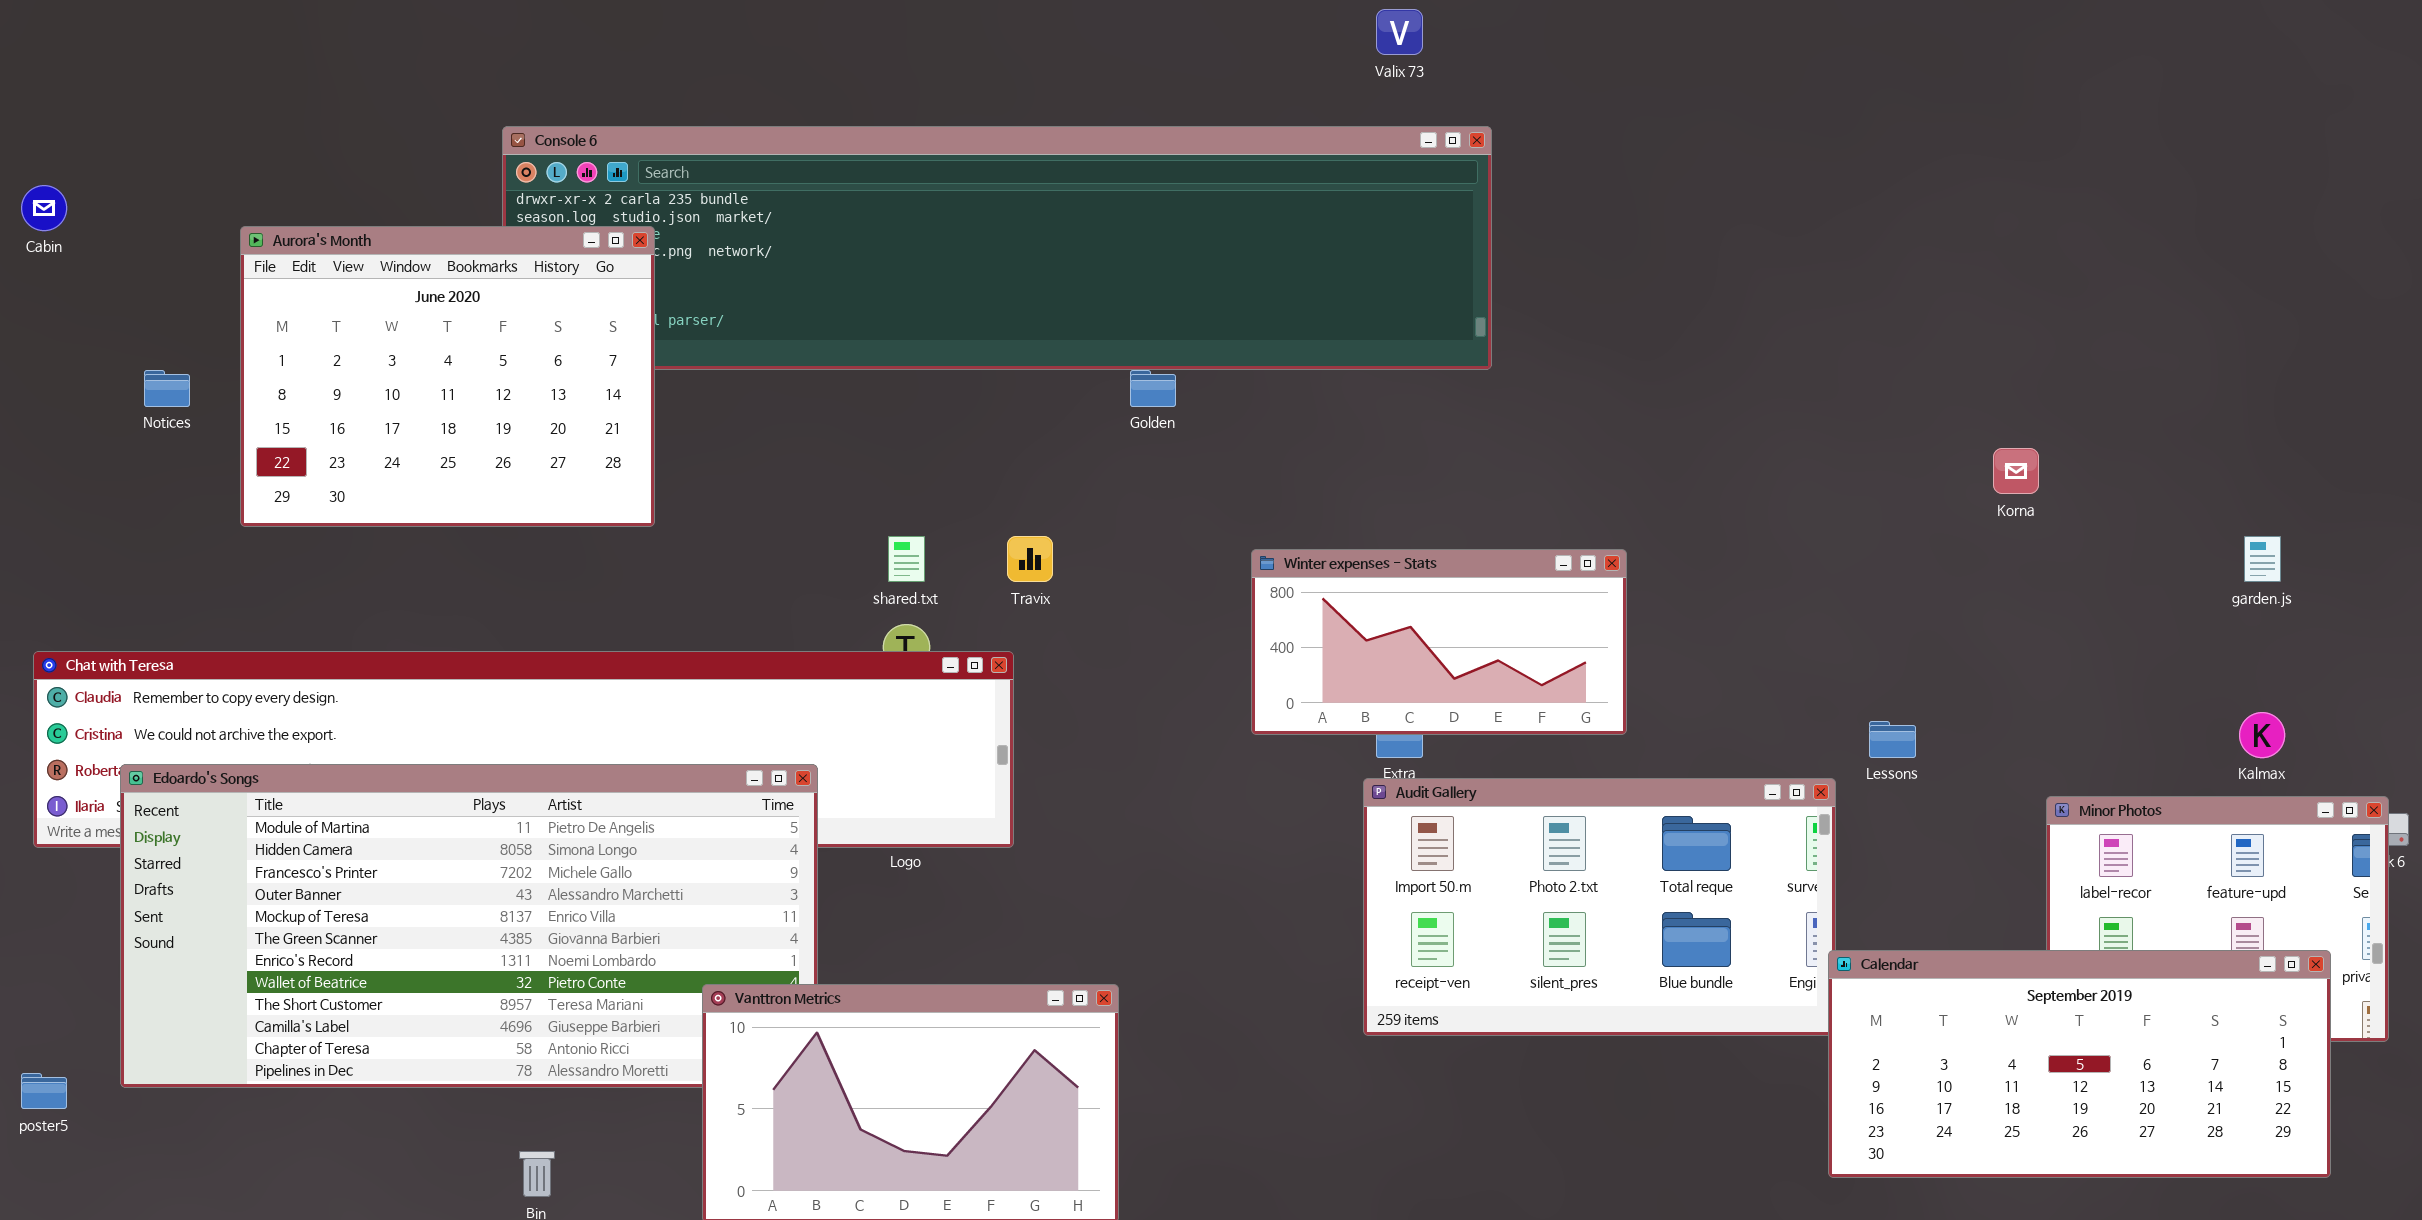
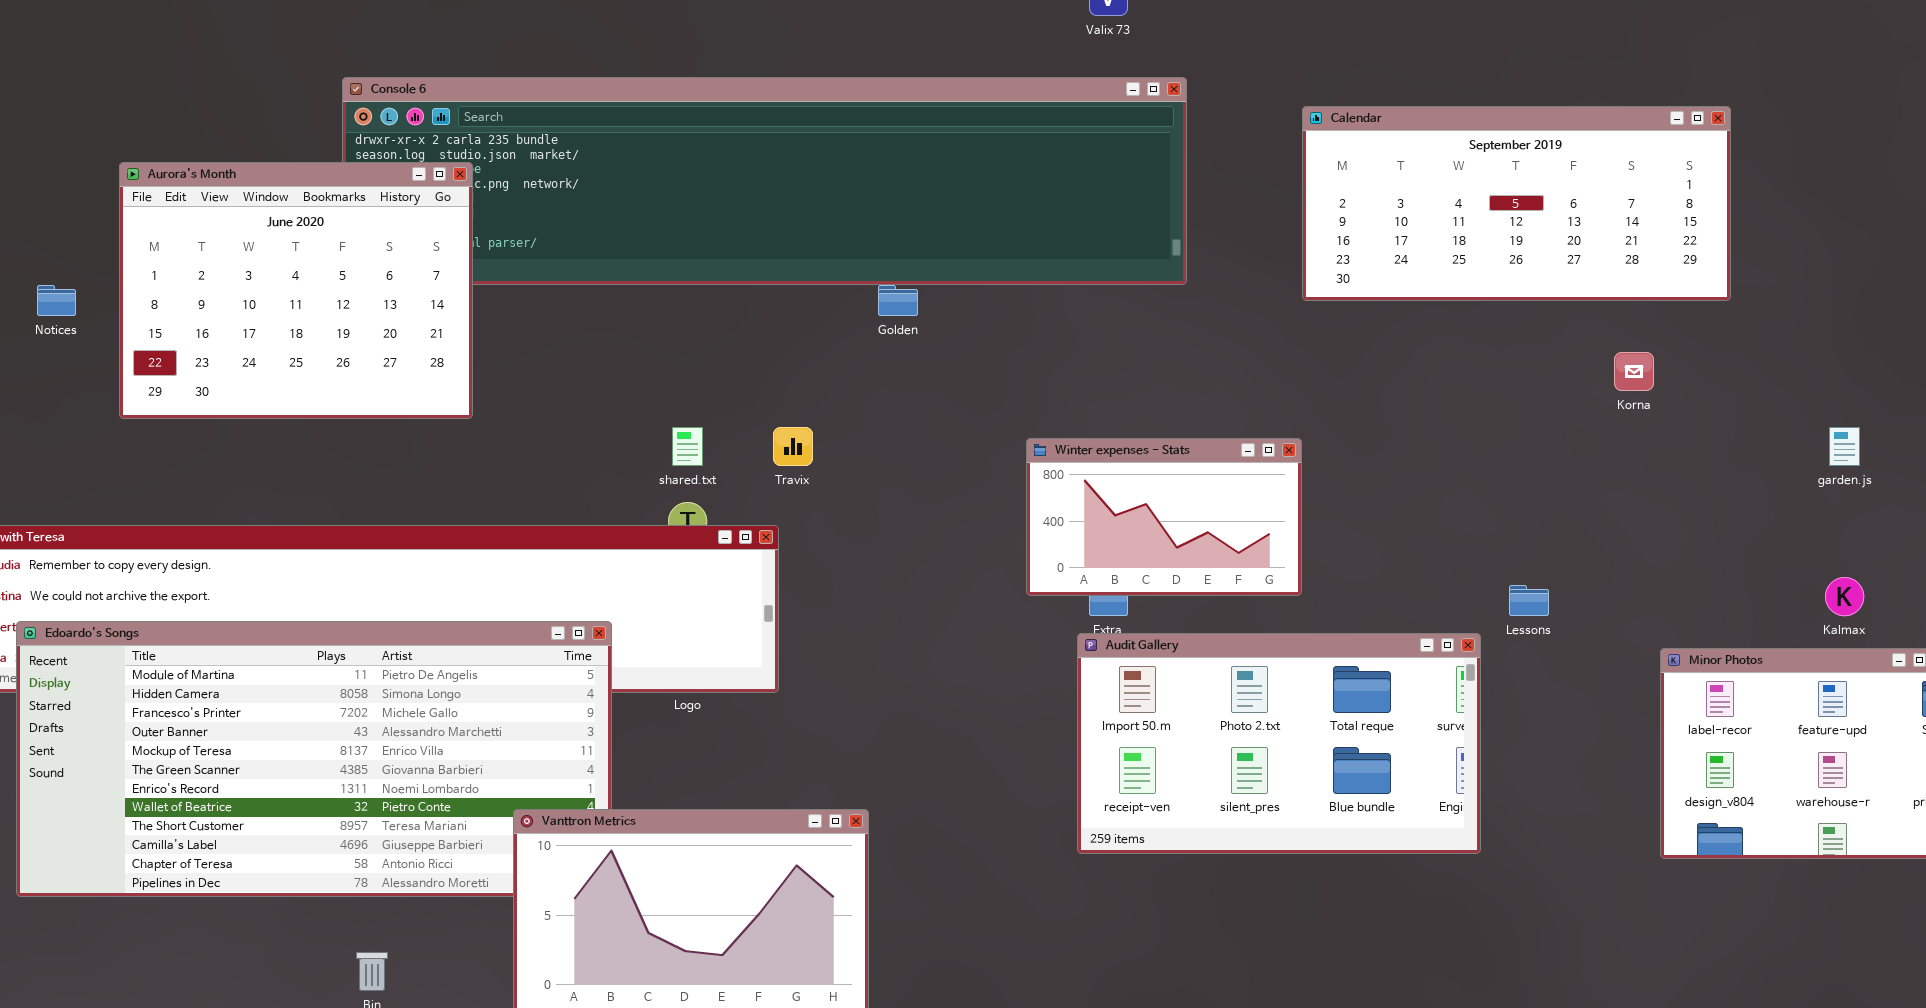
Winter expenses - Stats: [1251,549,1627,735] -> [1026,438,1302,596], resized
Calendar: [1828,950,2331,1178] -> [1302,106,1731,301], moved

